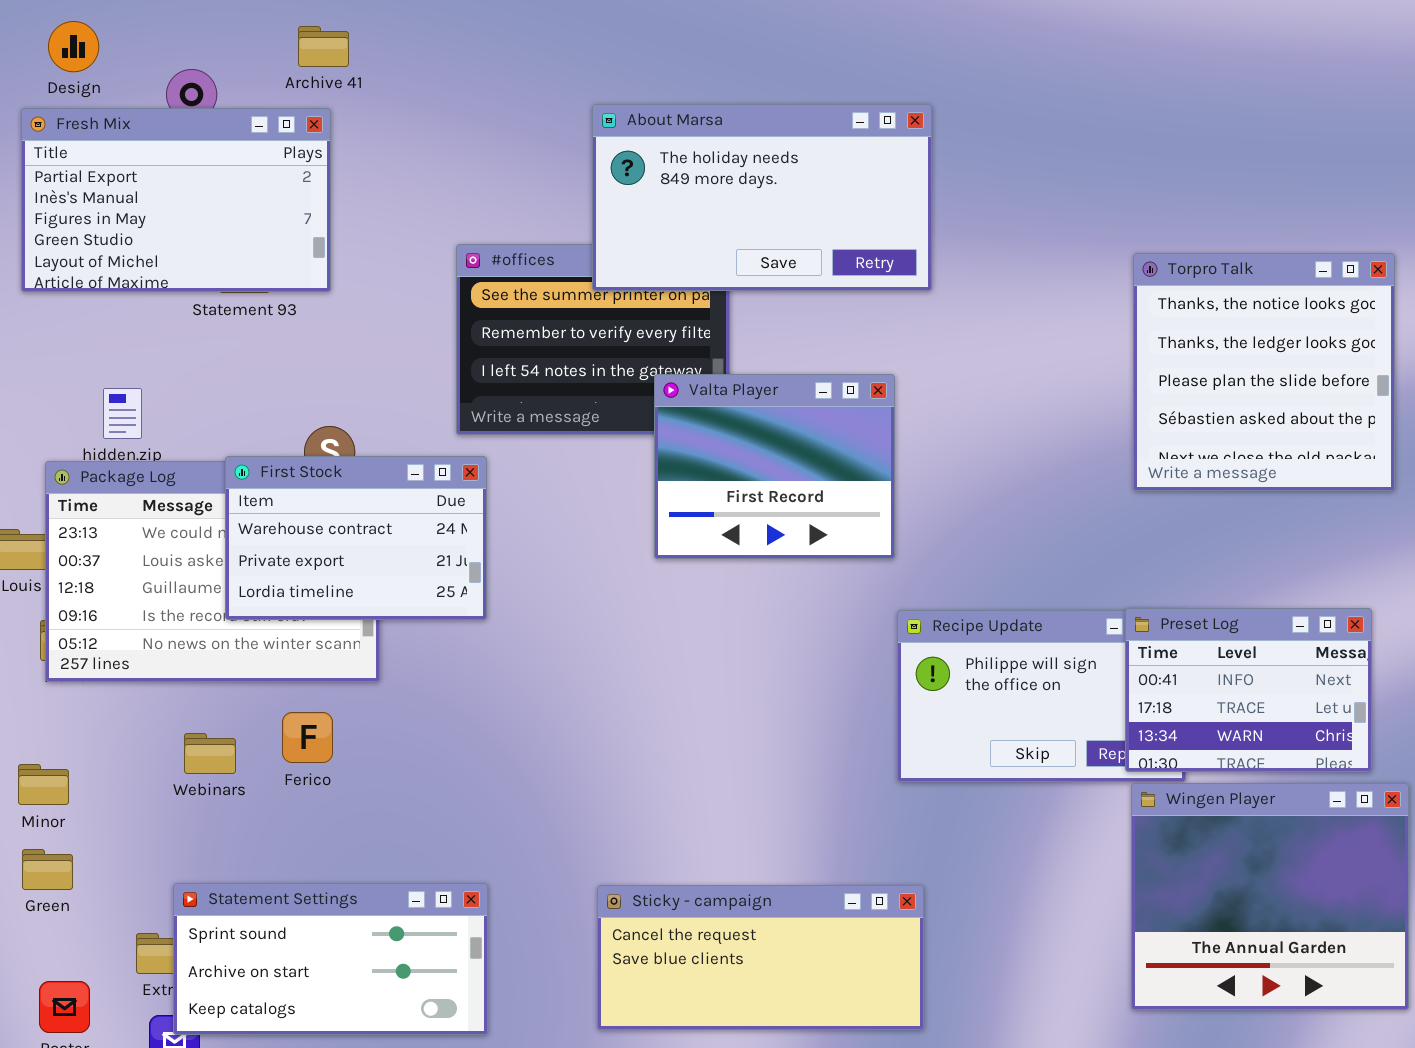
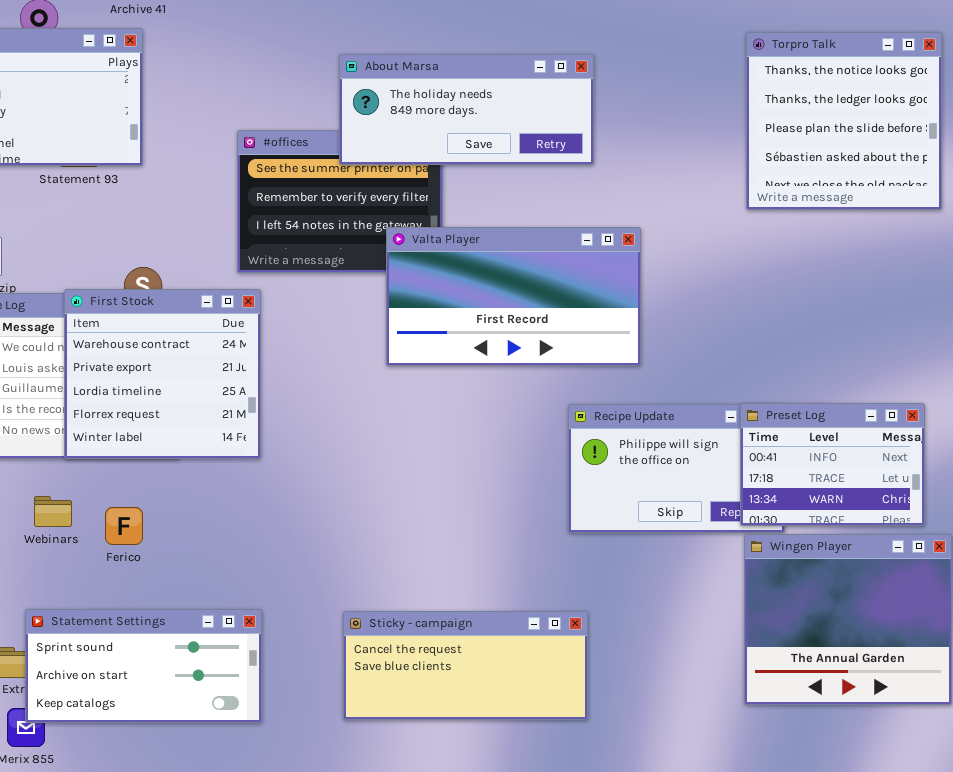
About Marsa: [592,104,932,291] -> [339,54,594,165], resized
Torpro Talk: [1133,253,1395,491] -> [746,32,942,210], moved
Valta Player: [654,374,895,559] -> [386,227,641,366], resized
First Stock: [225,456,487,620] -> [64,289,261,459], resized
Ferico: [282,712,333,763] -> [105,507,143,545], moved

